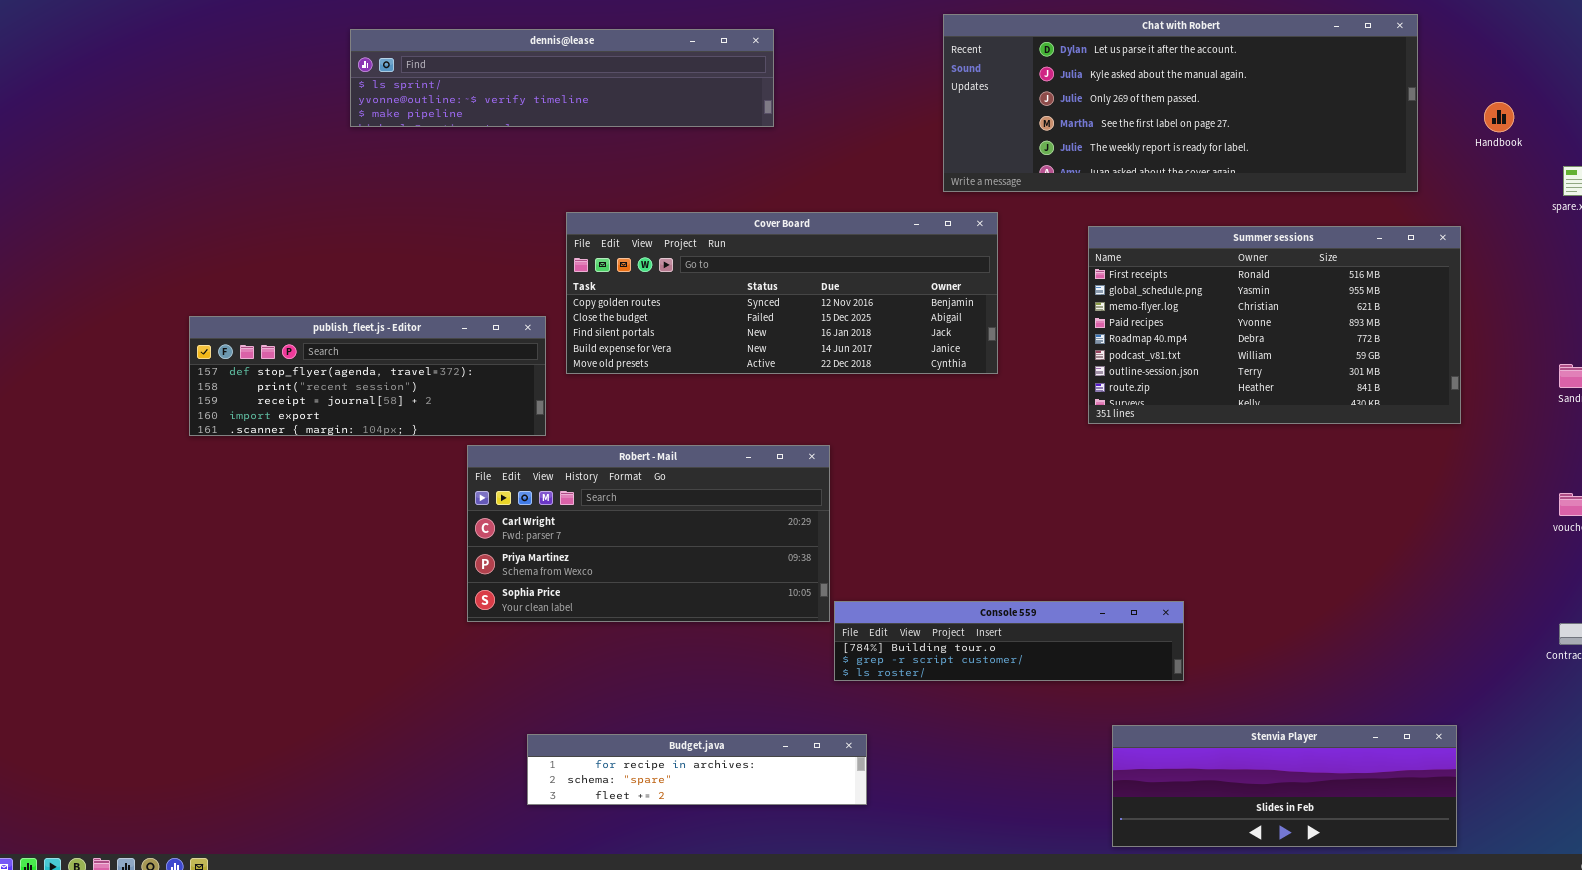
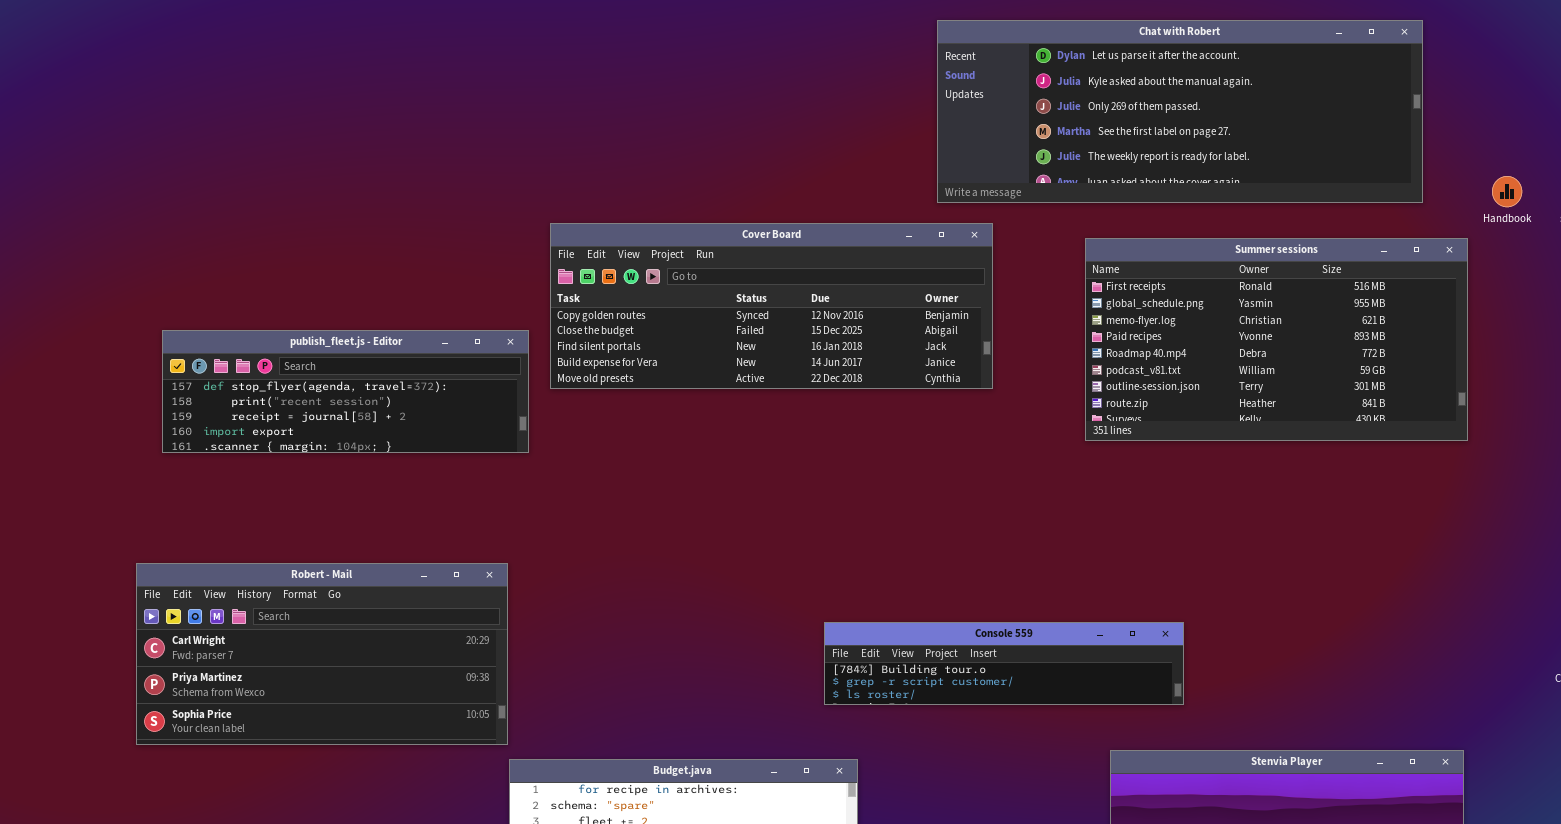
dennis@lease: [350,29,774,127] -> none, closed
Handbook: [1484,102,1514,132] -> [1492,176,1522,207], moved
Robert - Mail: [467,445,830,622] -> [136,563,508,745], moved

